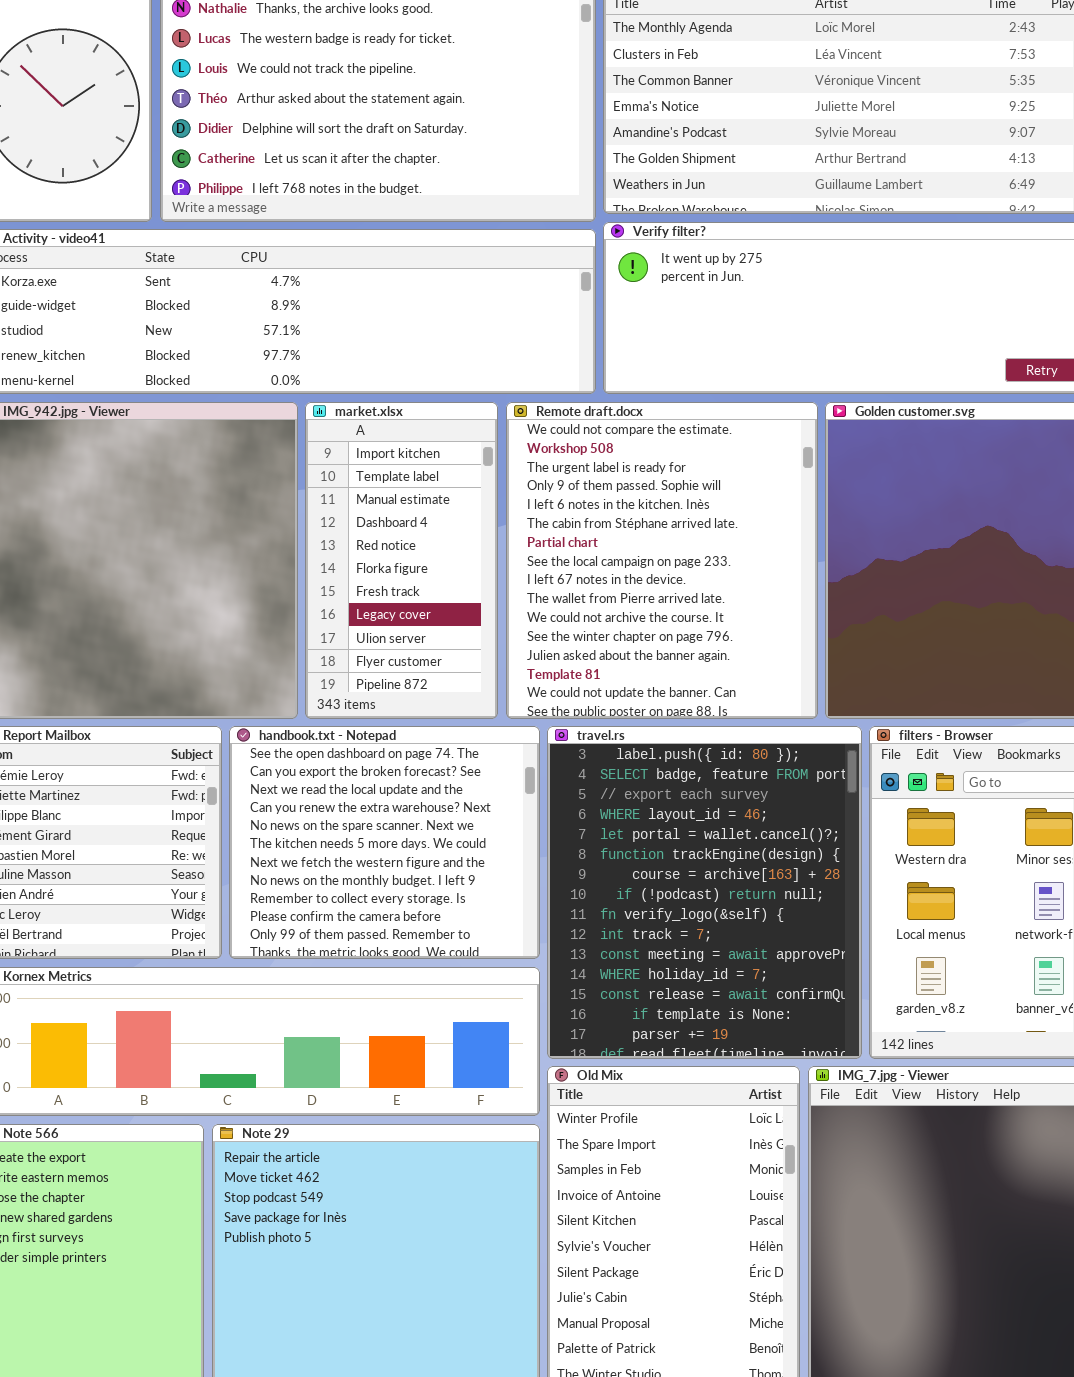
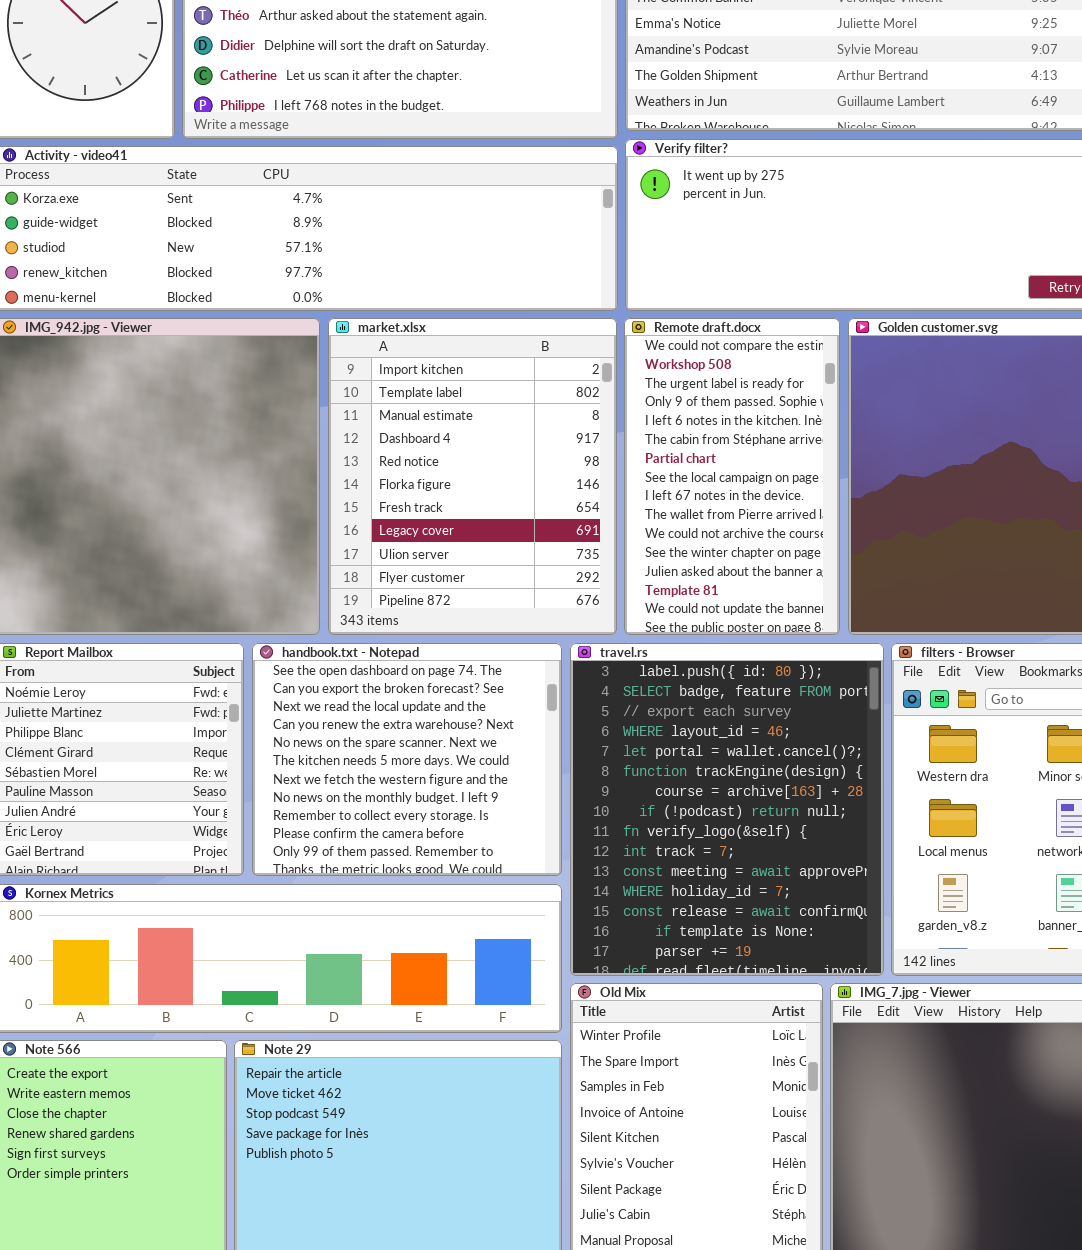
market.xlsx: [305,402,498,719] -> [328,318,617,635], resized
Remote draft.docx: [506,402,818,719] -> [624,318,840,635], resized

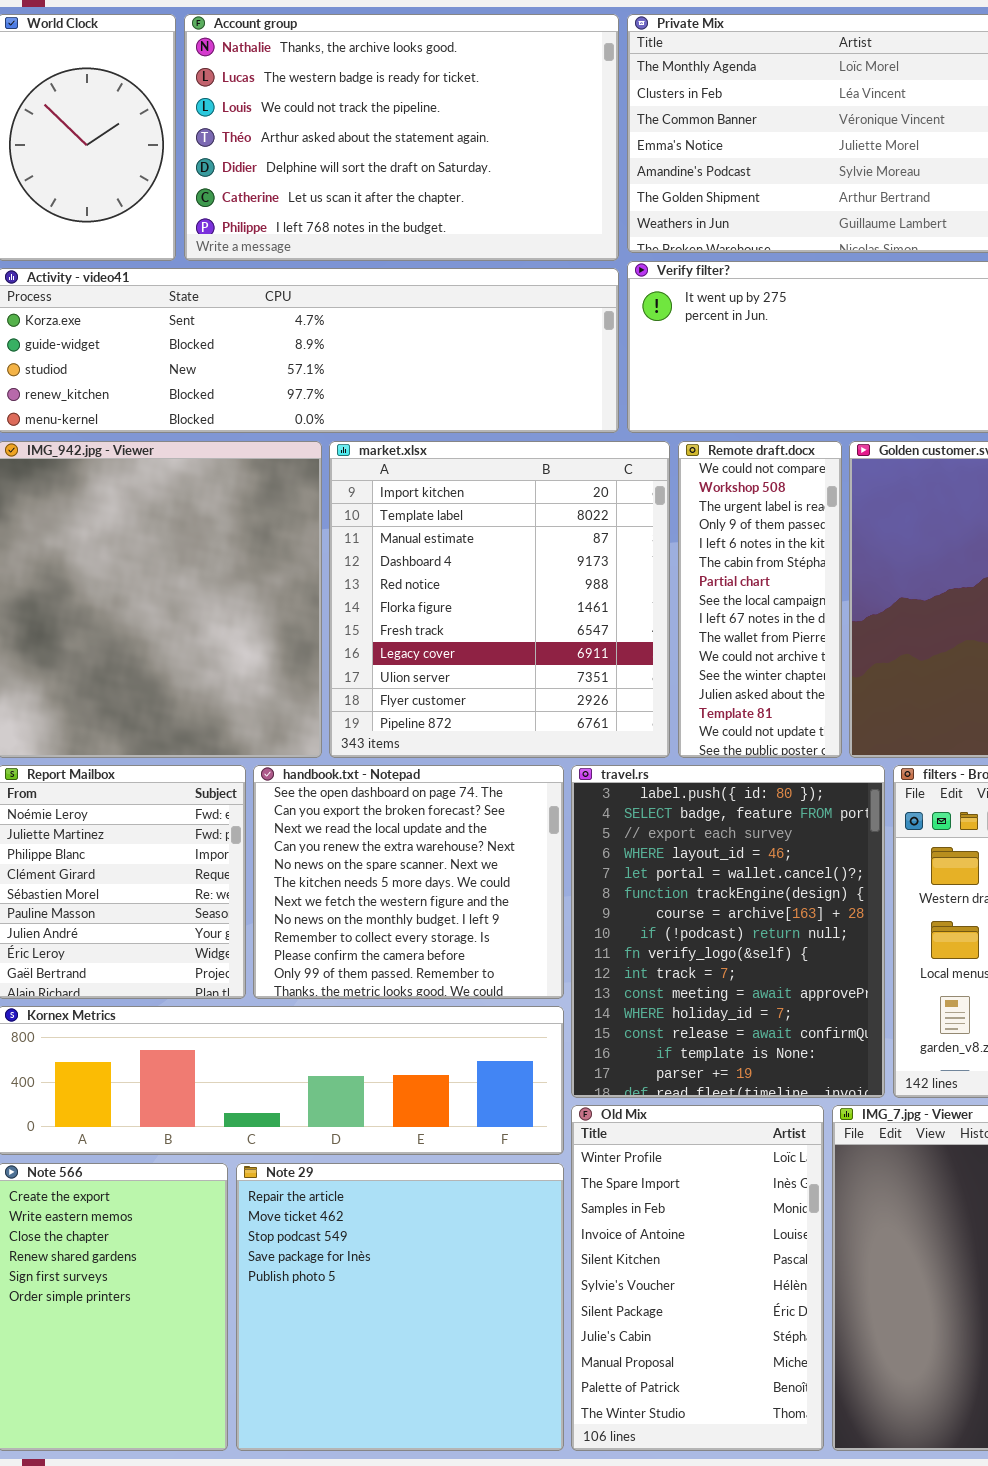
market.xlsx: [328,318,617,635] -> [329,441,670,758], resized
Remote draft.docx: [624,318,840,635] -> [678,441,842,758], resized

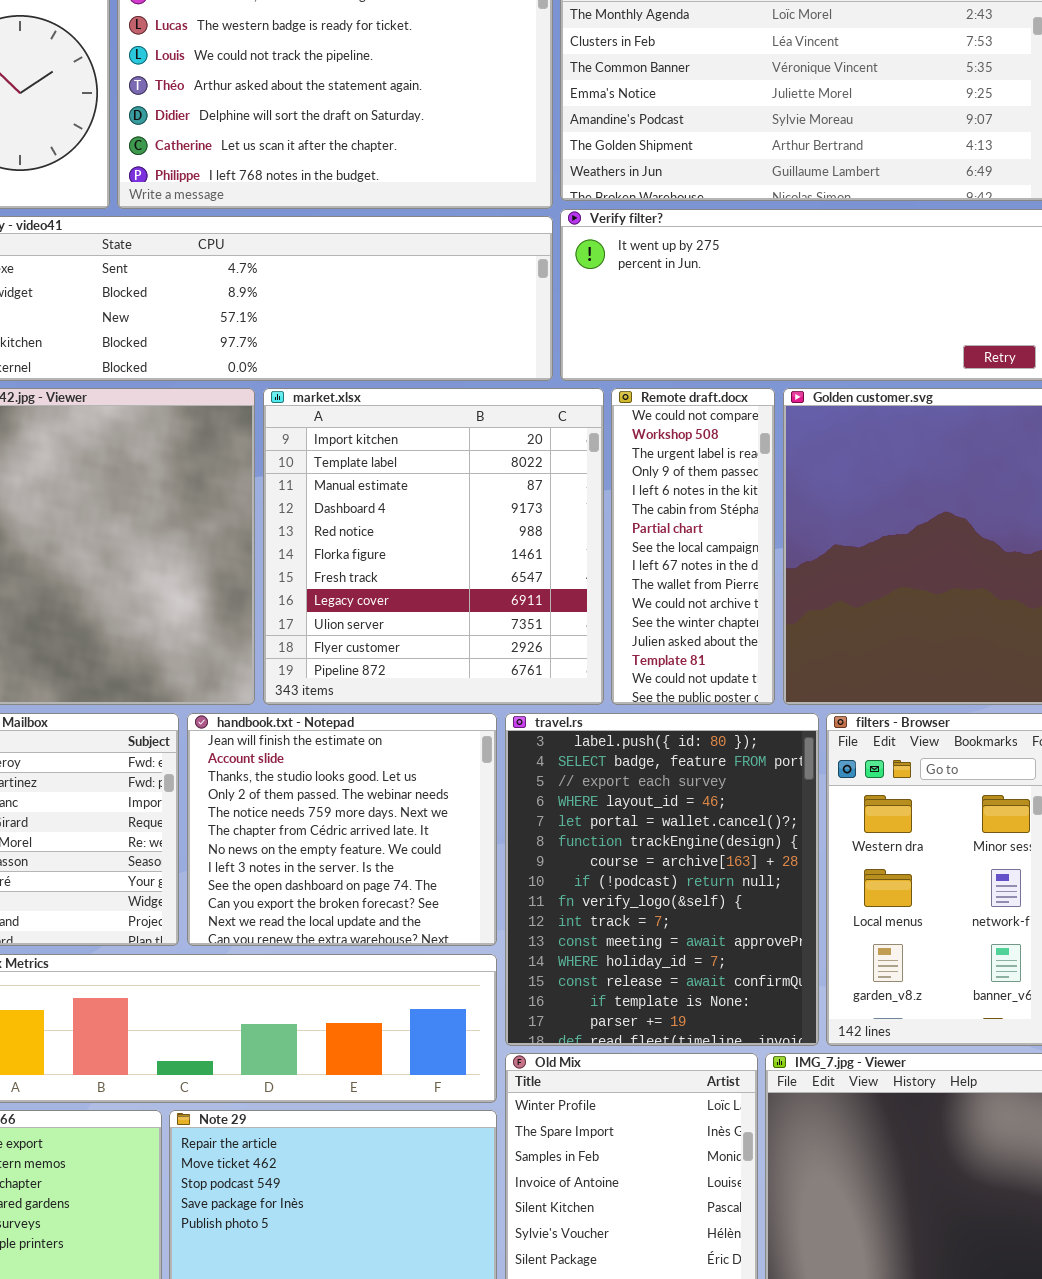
handbook.txt - Notepad: [253,765,564,999] -> [187,713,497,946], scrolled up 8 rows

